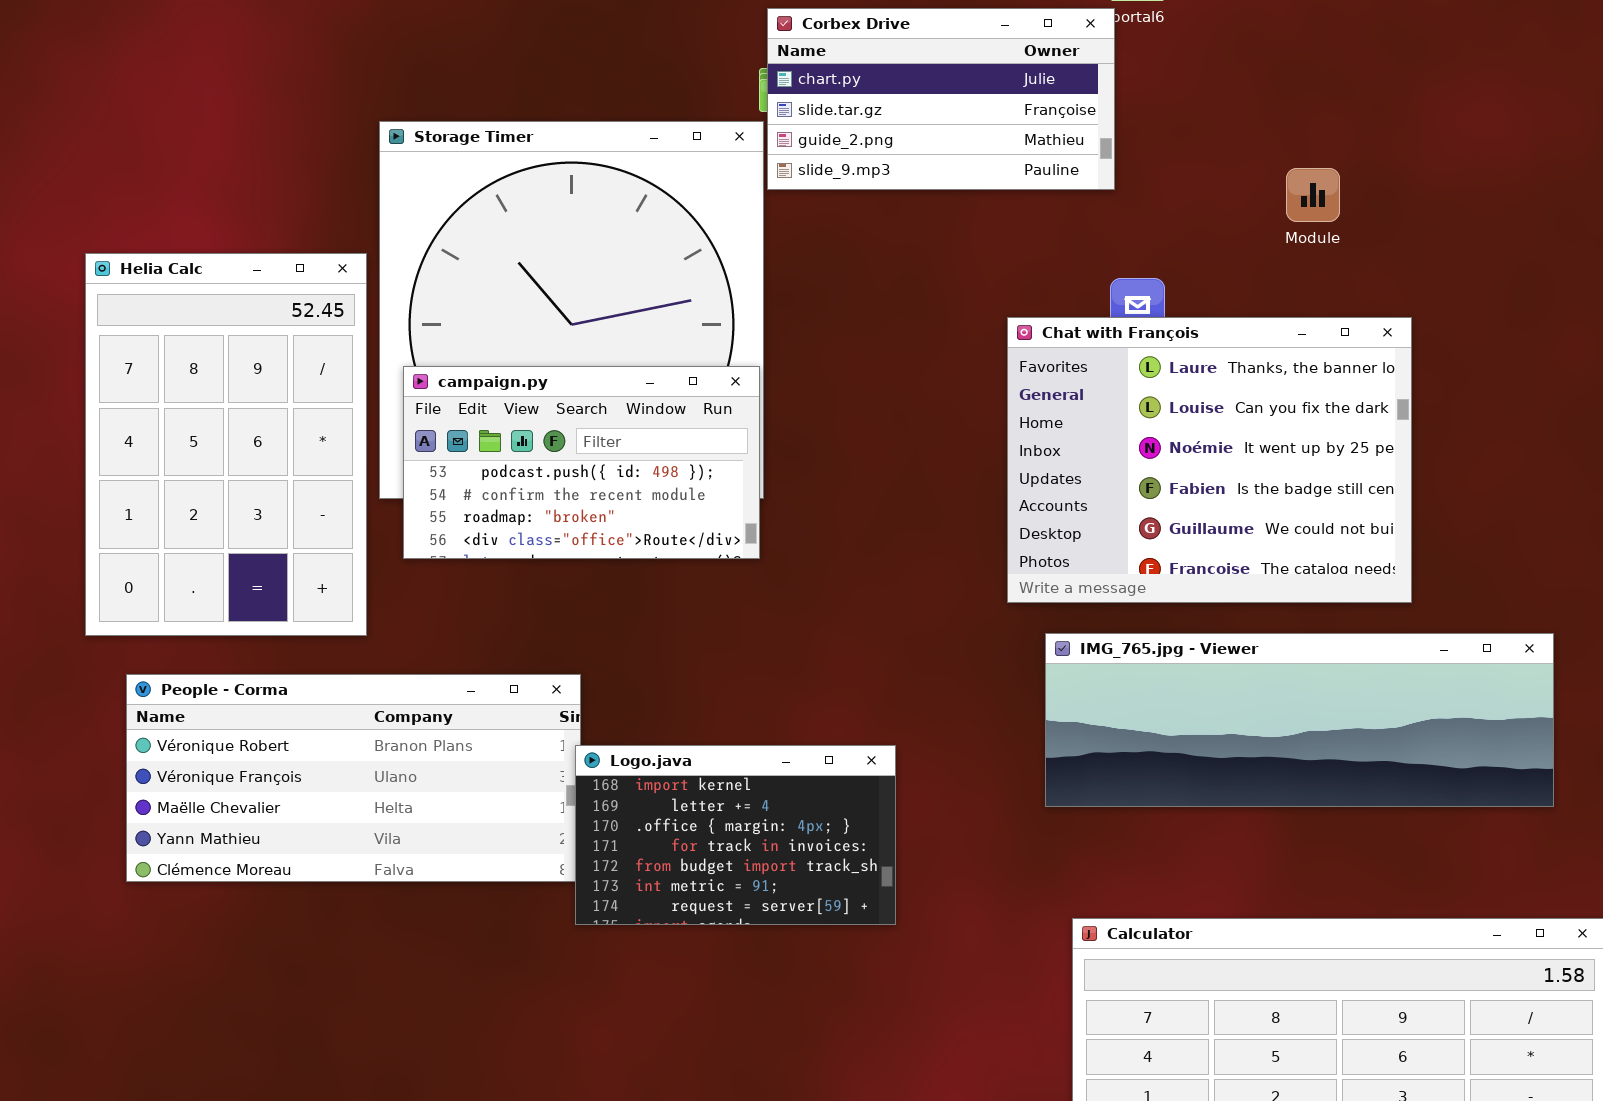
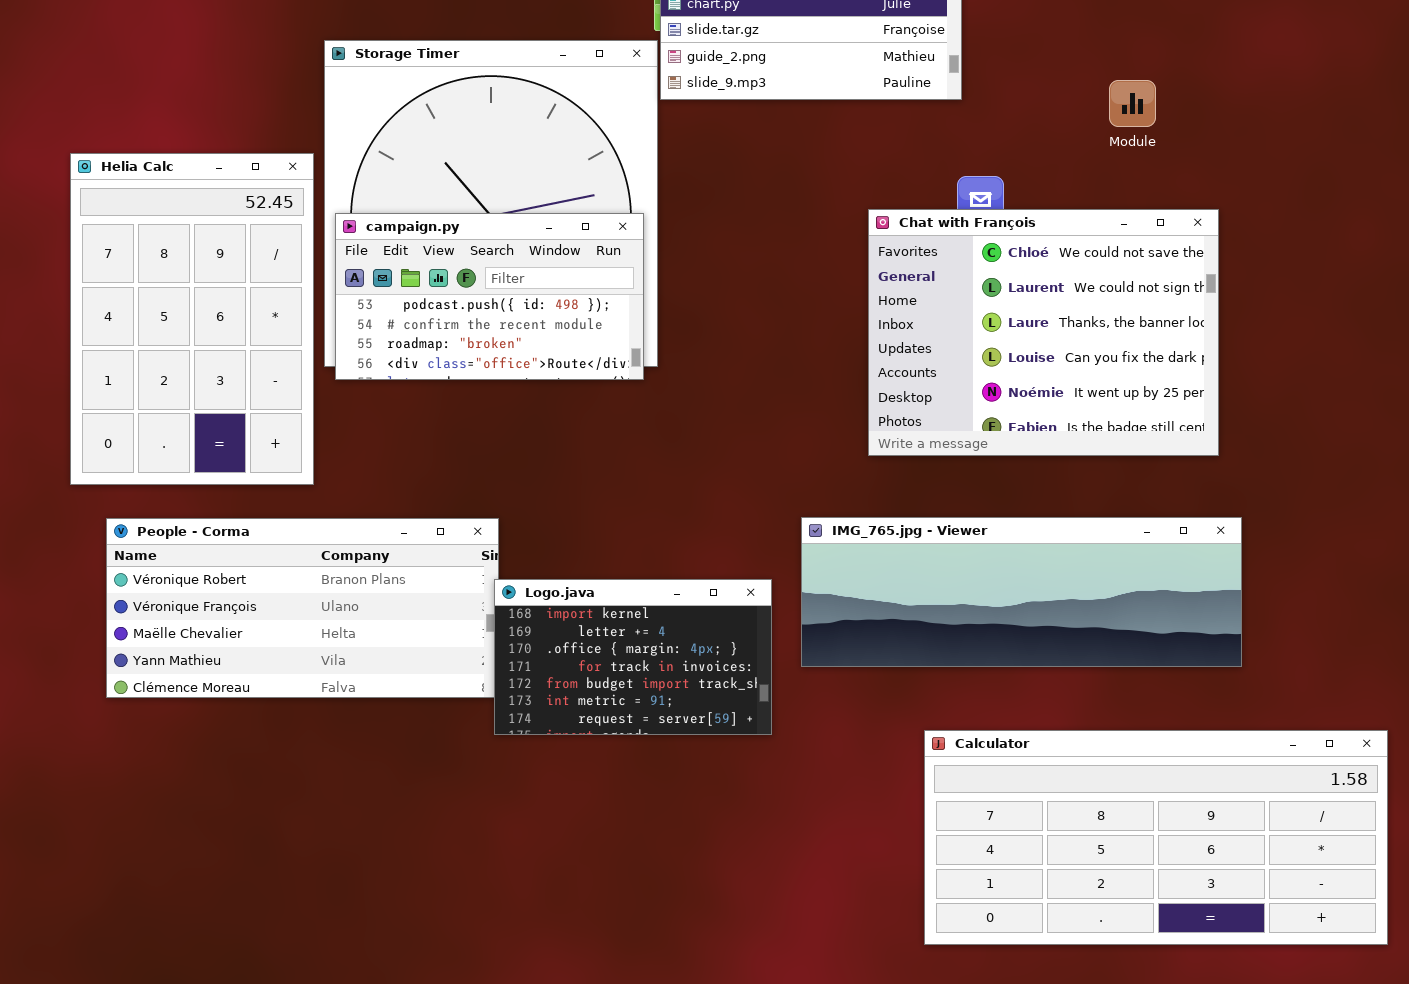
Chat with François: [1007,317,1412,603] -> [868,209,1219,456], scrolled up 2 rows
campaign.py: [403,366,760,559] -> [335,213,644,380], moved
IMG_765.jpg - Viewer: [1045,633,1554,807] -> [801,517,1242,667], moved

